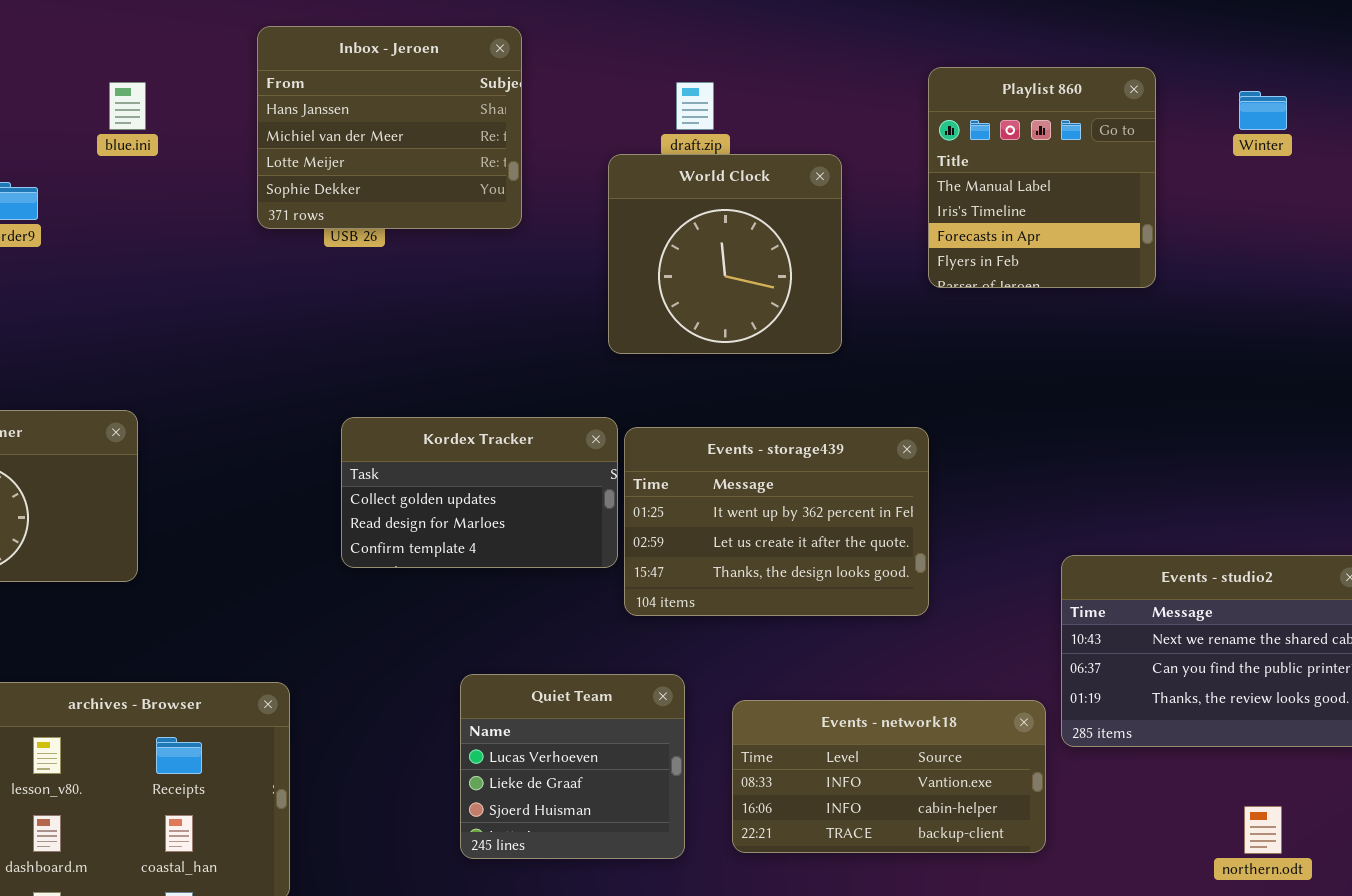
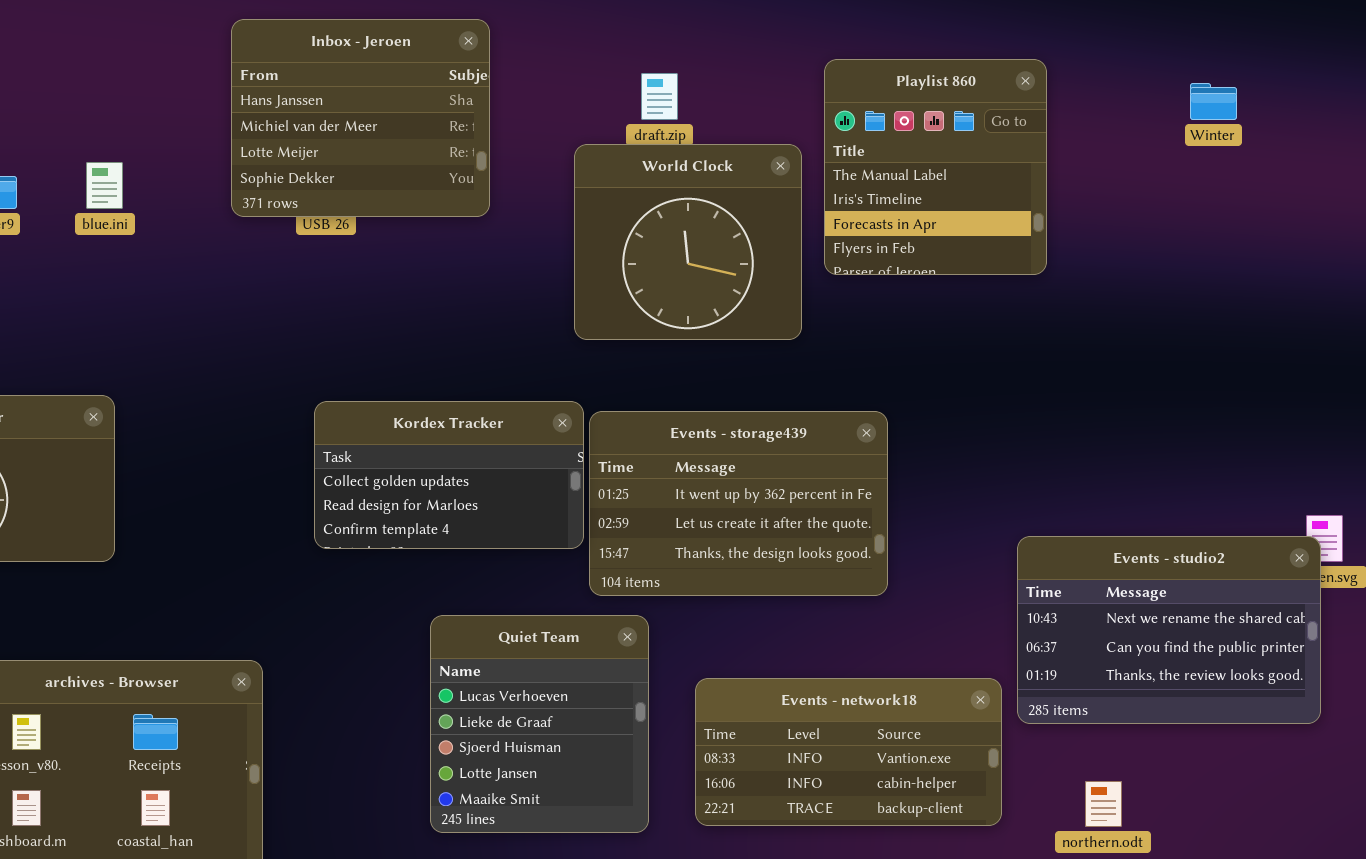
Playlist 860: [928,67,1156,288] -> [824,59,1047,275], moved
blue.ini: [109,82,146,130] -> [86,162,123,209], moved
Quiet Team: [460,674,685,859] -> [430,615,649,833], resized
northern.odt: [1244,806,1282,854] -> [1085,781,1122,827], moved

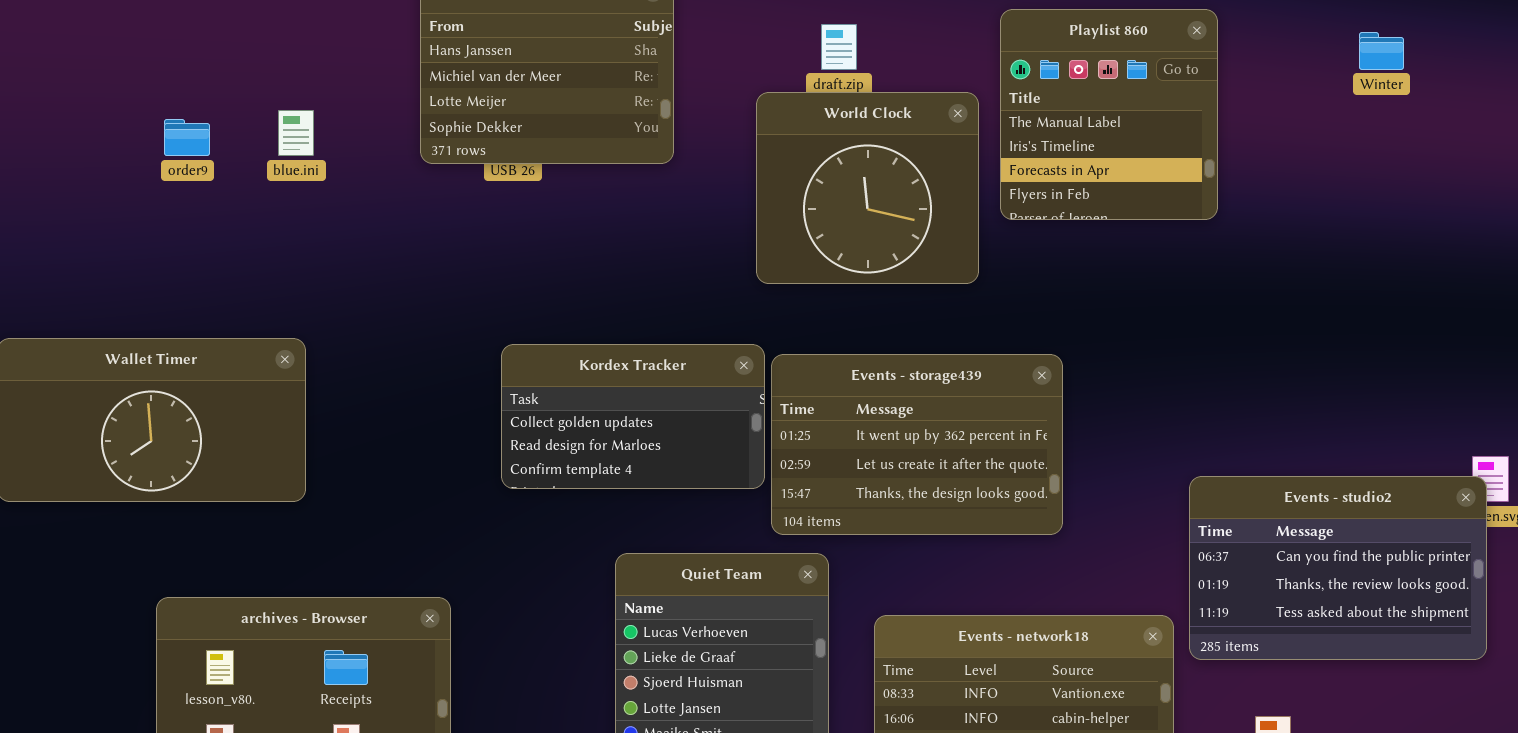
Events - studio2: [1017,536,1321,724] -> [1189,476,1487,660], scrolled down 1 row

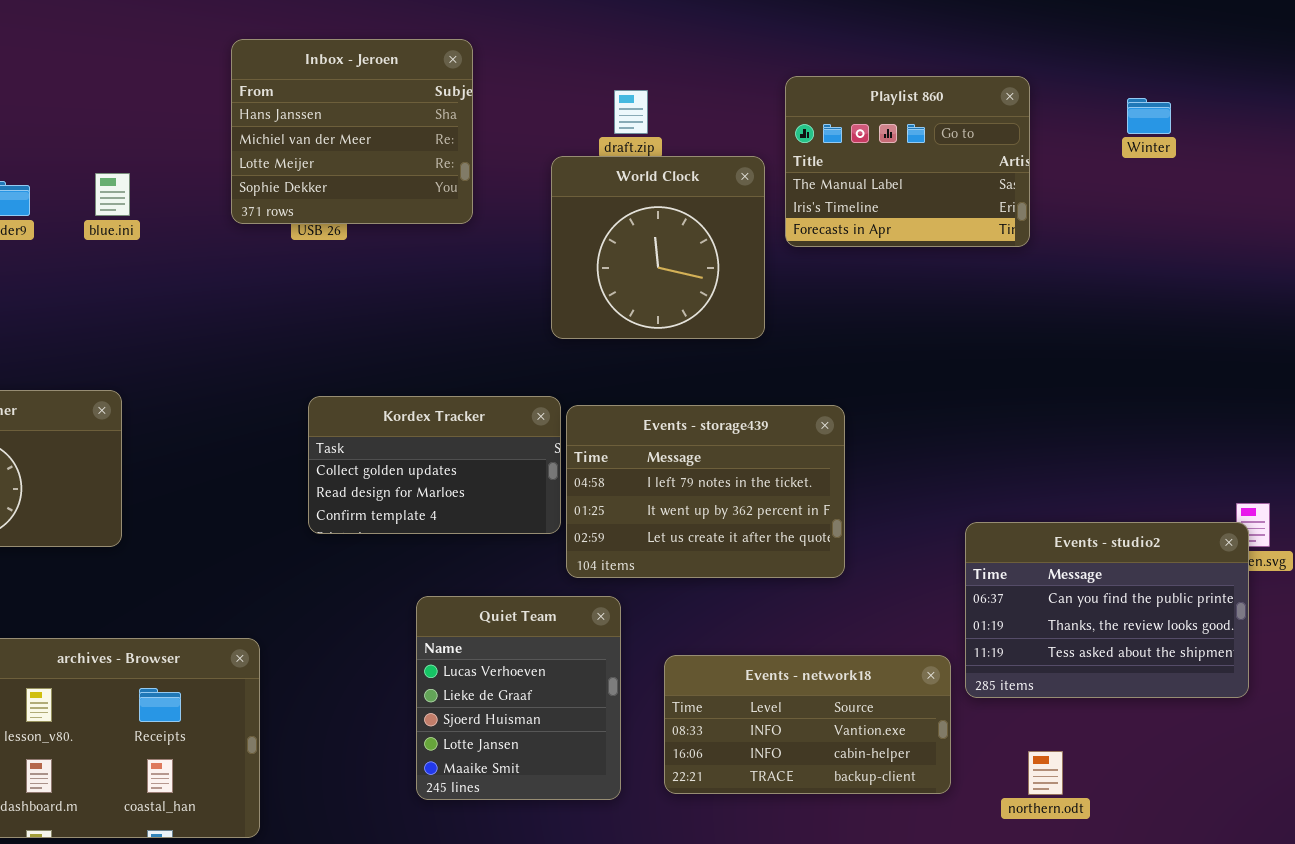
Playlist 860: [1000,9,1218,220] -> [785,76,1030,247], resized
Events - storage439: [771,354,1063,535] -> [566,405,845,578], scrolled up 1 row

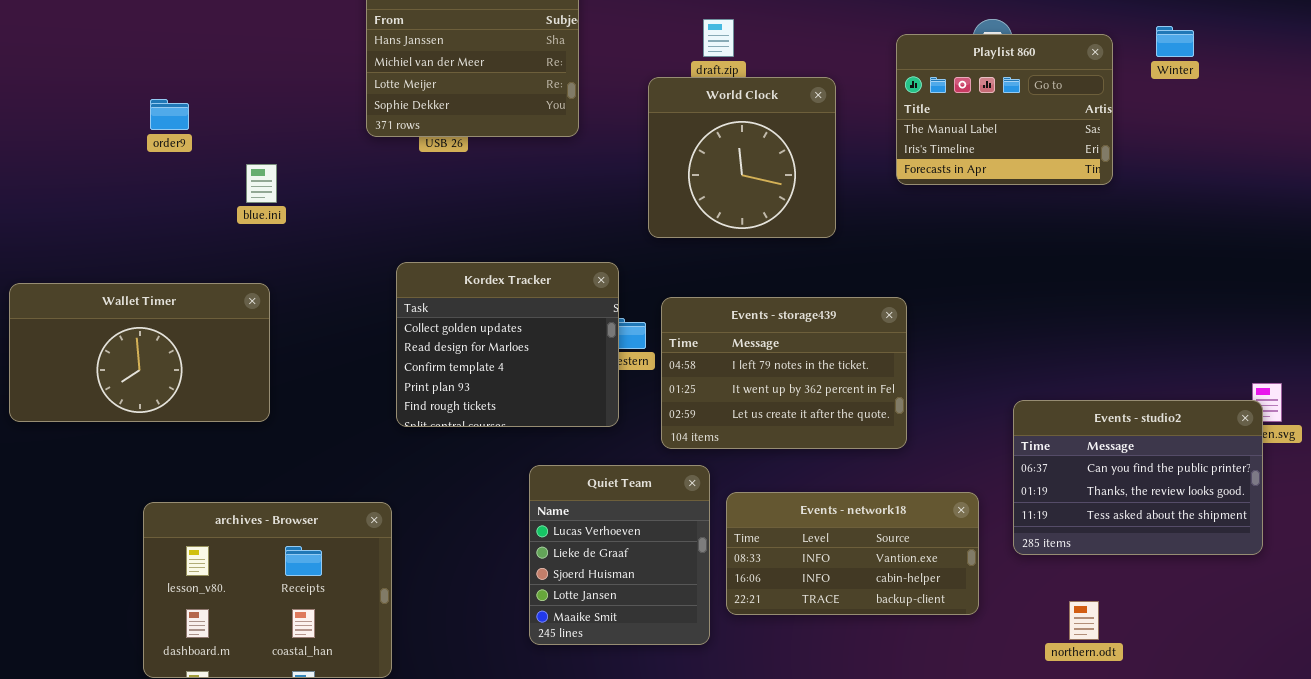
Playlist 860: [785,76,1030,247] -> [896,34,1113,185], moved
blue.ini: [95,173,130,216] -> [246,164,277,203], moved
Kordex Tracker: [308,396,561,534] -> [396,262,619,427], moved, resized
Events - network18: [664,655,951,794] -> [726,492,979,615], moved

